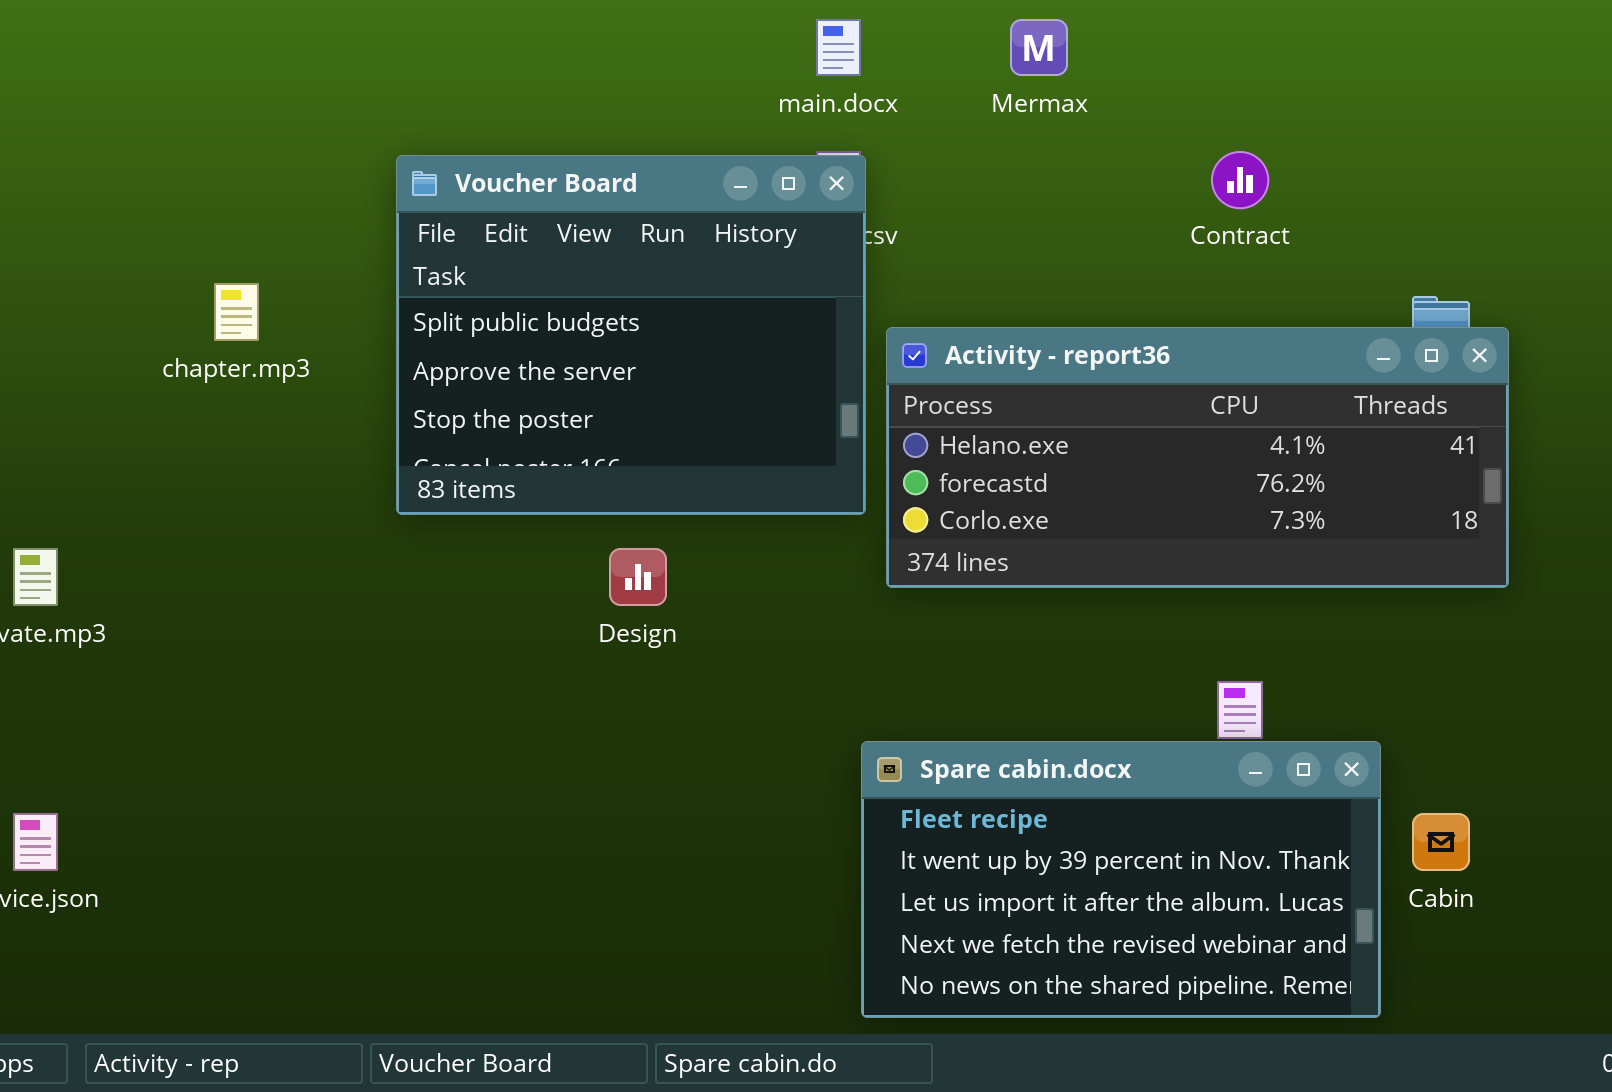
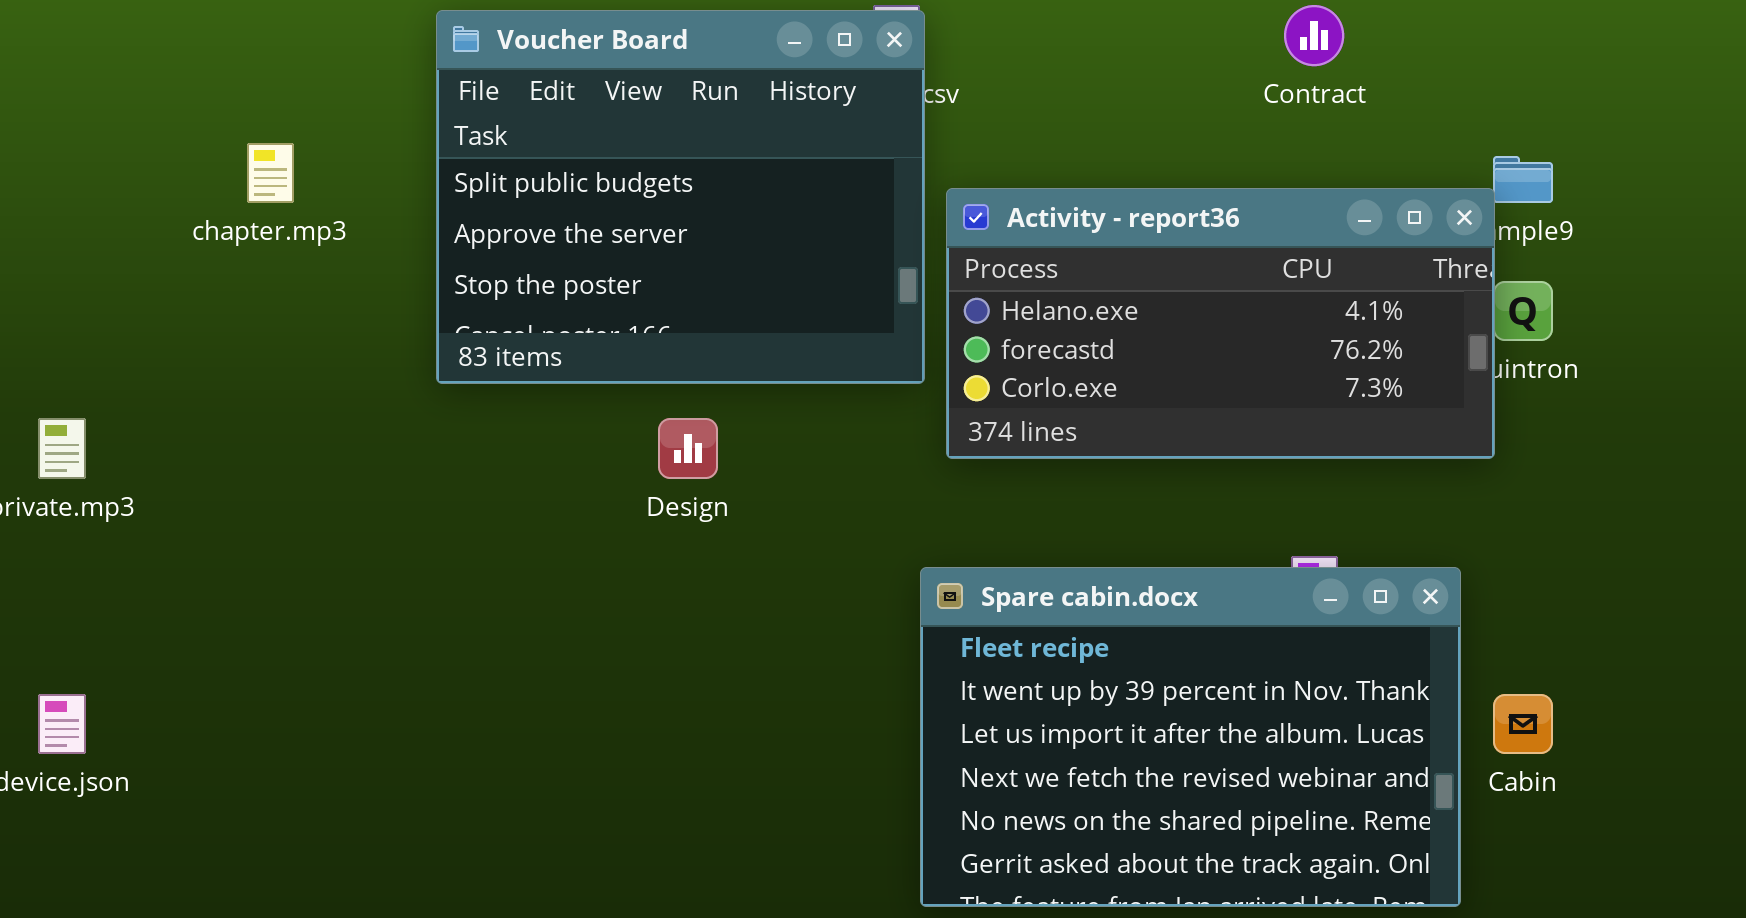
Activity - report36: [886,327,1509,588] -> [946,188,1495,459], resized
Spare cabin.docx: [861,741,1381,1018] -> [920,567,1461,907], resized

